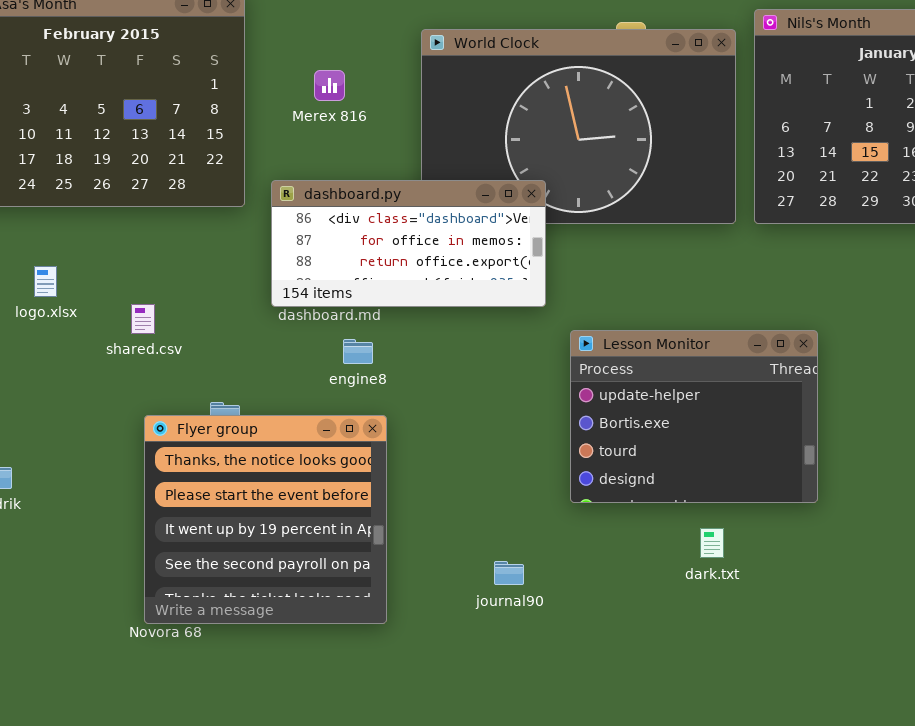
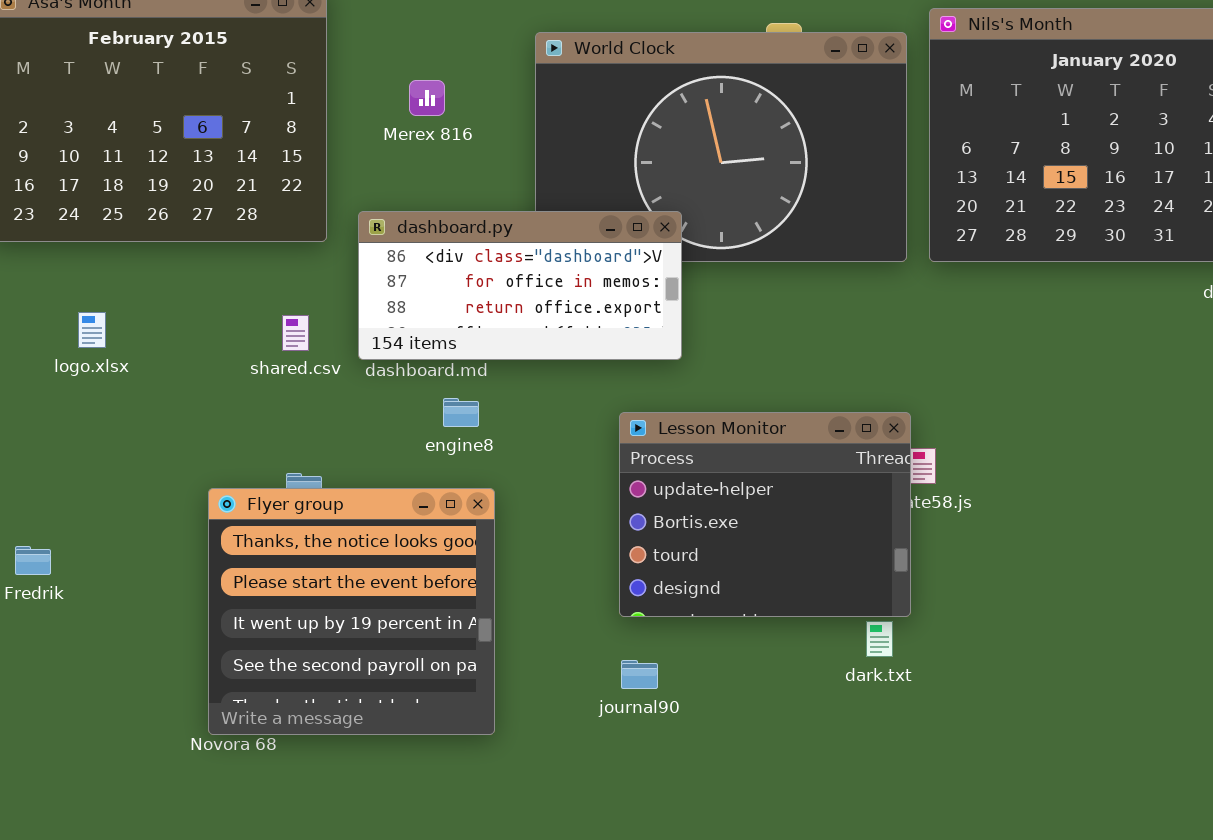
shared.csv: [131,304,155,334] -> [282,315,309,351], moved
Lesson Monitor: [570,330,818,503] -> [619,412,911,617], moved

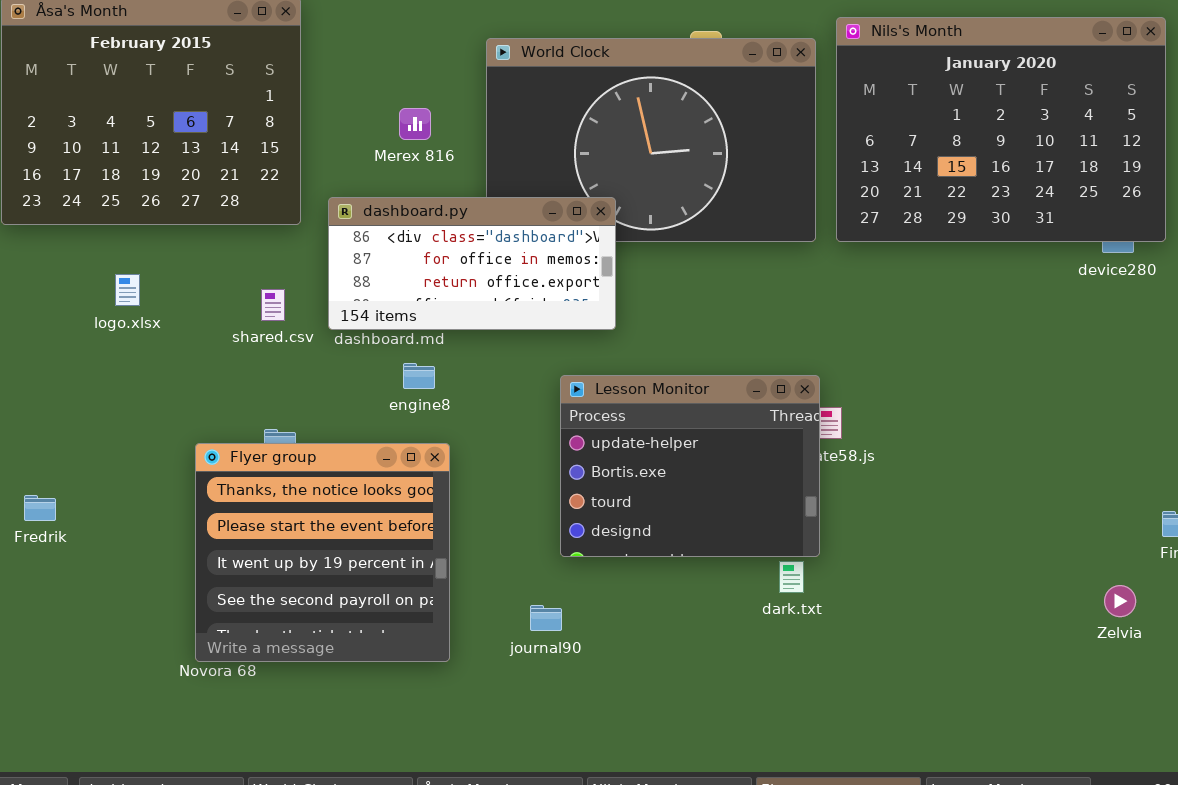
Merex 816: [409,80,445,116] -> [399,108,431,140], moved
logo.xlsx: [78,312,106,348] -> [115,274,140,306], moved
journal90: [621,660,658,689] -> [530,605,562,631], moved

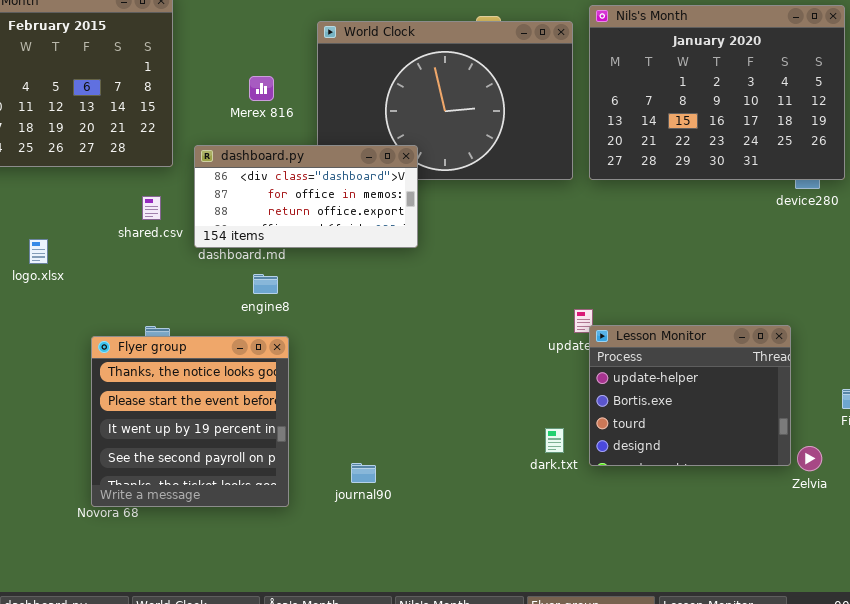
logo.xlsx: [115,274,140,306] -> [29,239,48,264], moved
shared.csv: [261,289,285,321] -> [142,196,161,220], moved
Lesson Monitor: [560,375,820,557] -> [589,325,791,466], moved

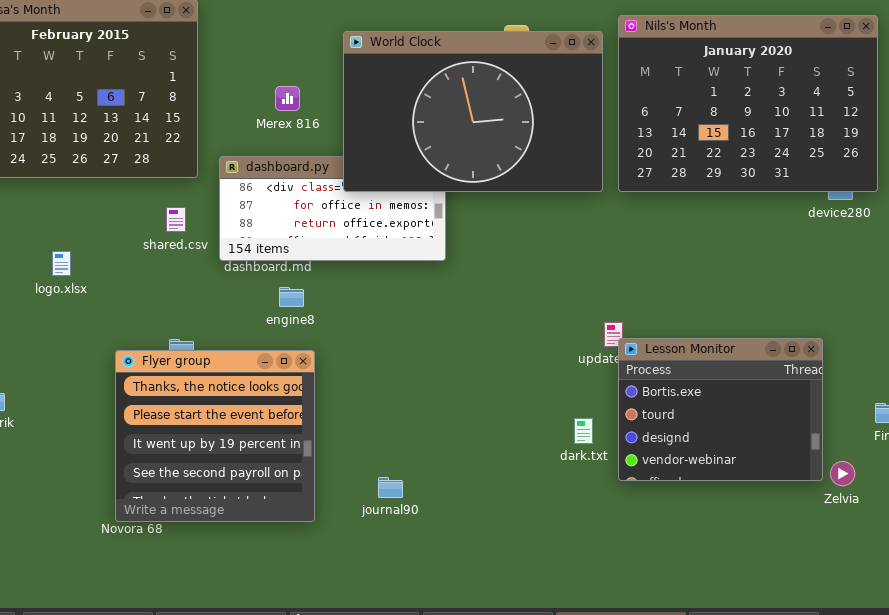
World Clock: [317,21,573,180] -> [343,31,603,192], raised
Lesson Monitor: [589,325,791,466] -> [618,338,823,481], scrolled down 1 row
dark.txt: [545,428,564,453] -> [574,418,593,444], moved

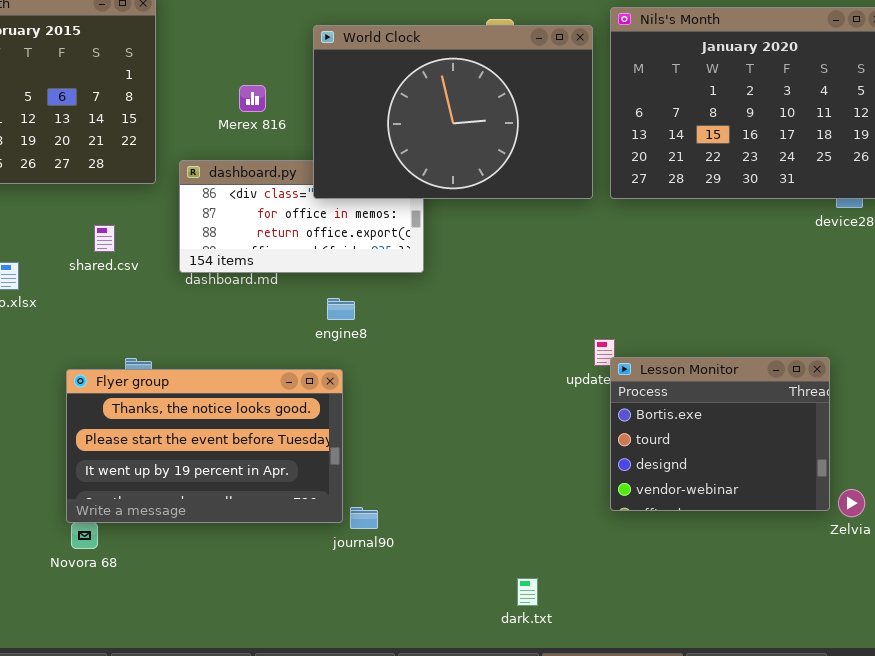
shared.csv: [166,207,186,232] -> [94,225,115,252], moved
engine8: [279,287,304,307] -> [327,298,355,320], moved
Flyer group: [115,350,315,522] -> [66,369,343,523], resized
dark.txt: [574,418,593,444] -> [517,578,538,606], moved

